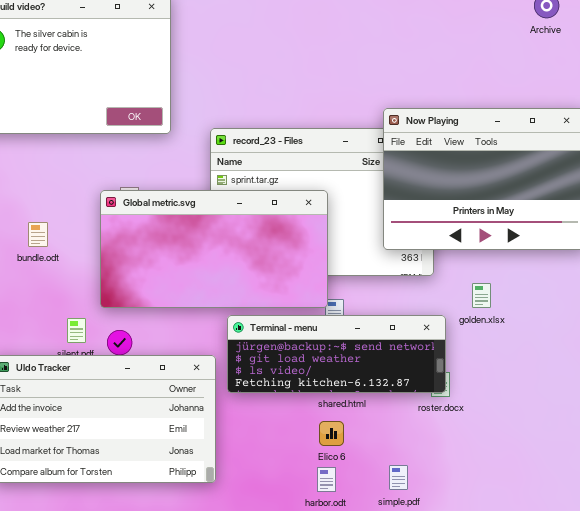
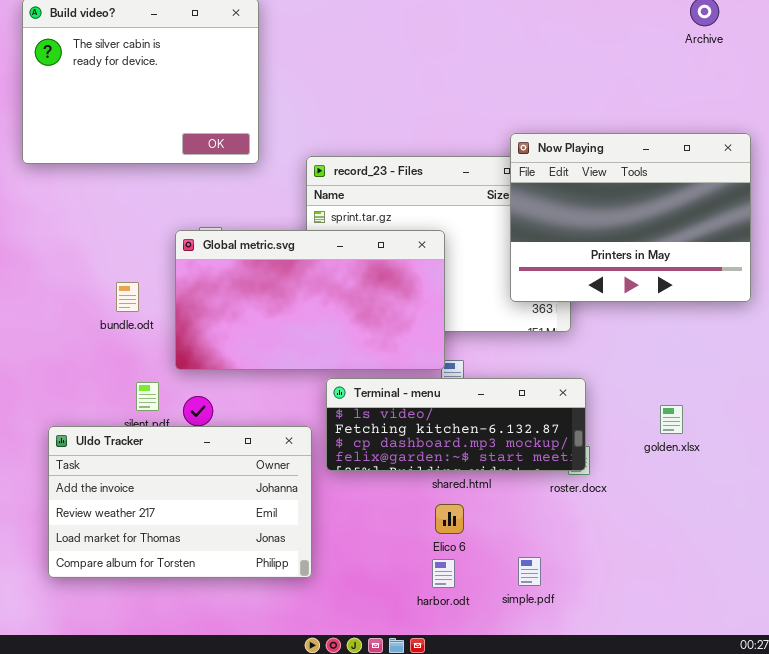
bundle.odt: [28,222,48,247] -> [116,282,139,312], moved
golden.xlsx: [472,283,491,308] -> [660,405,683,434], moved
Terminal - menu: [227,315,446,393] -> [326,378,586,471], scrolled down 2 rows

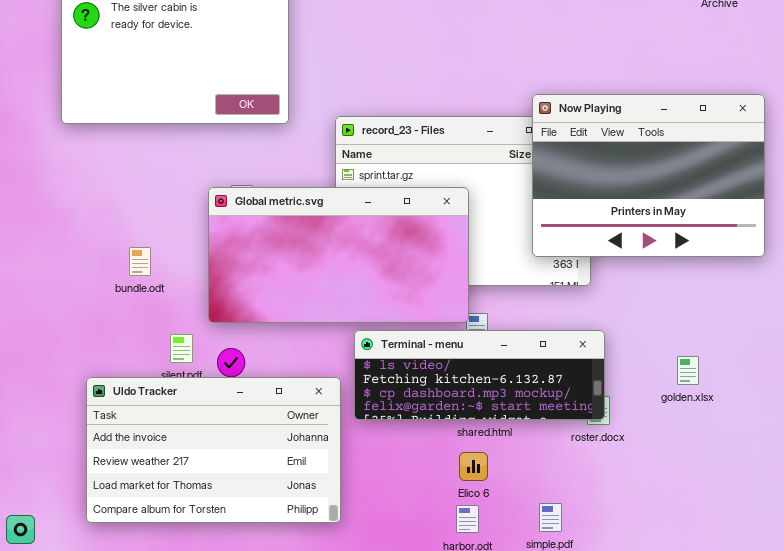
bundle.odt: [116,282,139,312] -> [129,247,151,276], moved

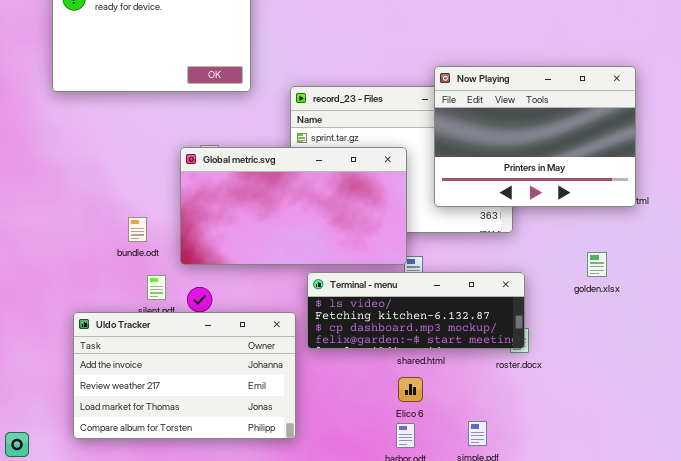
Now Playing: [532,94,765,257] -> [434,66,636,207], moved
bundle.odt: [129,247,151,276] -> [128,217,147,242], moved
golden.xlsx: [677,356,699,385] -> [587,252,607,277], moved

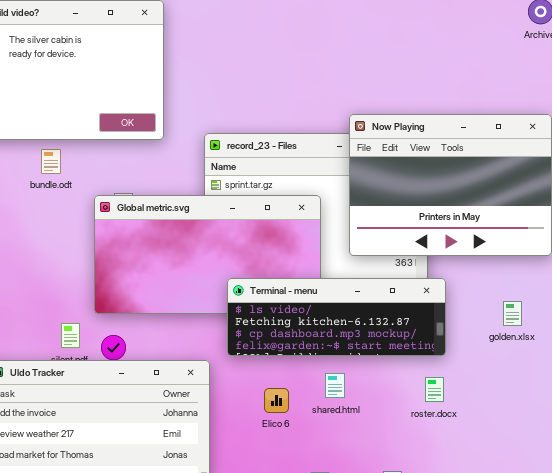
bundle.odt: [128,217,147,242] -> [41,149,61,174], moved
Terminal - menu: [307,272,525,349] -> [227,278,446,356], moved
Elico 6: [398,377,423,402] -> [264,388,289,413], moved

